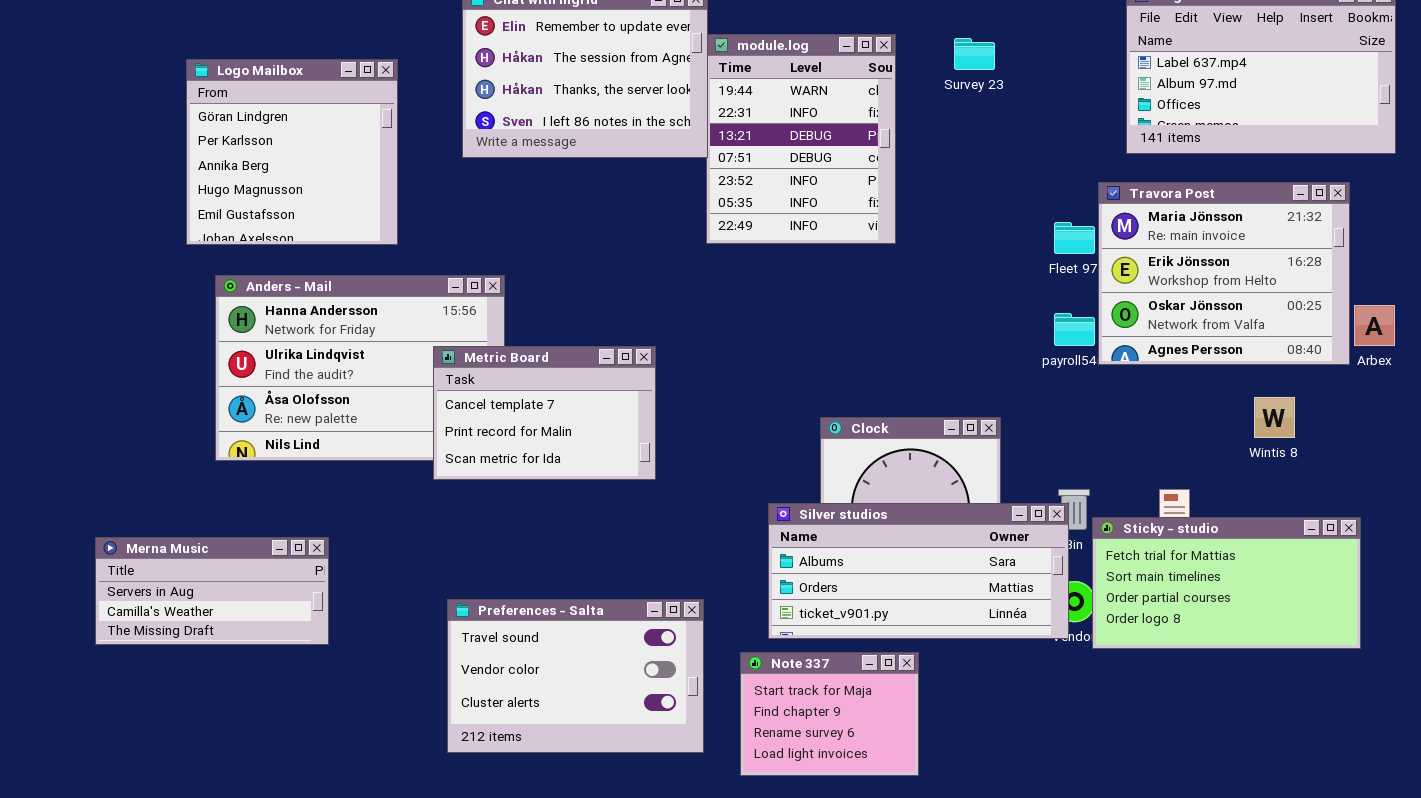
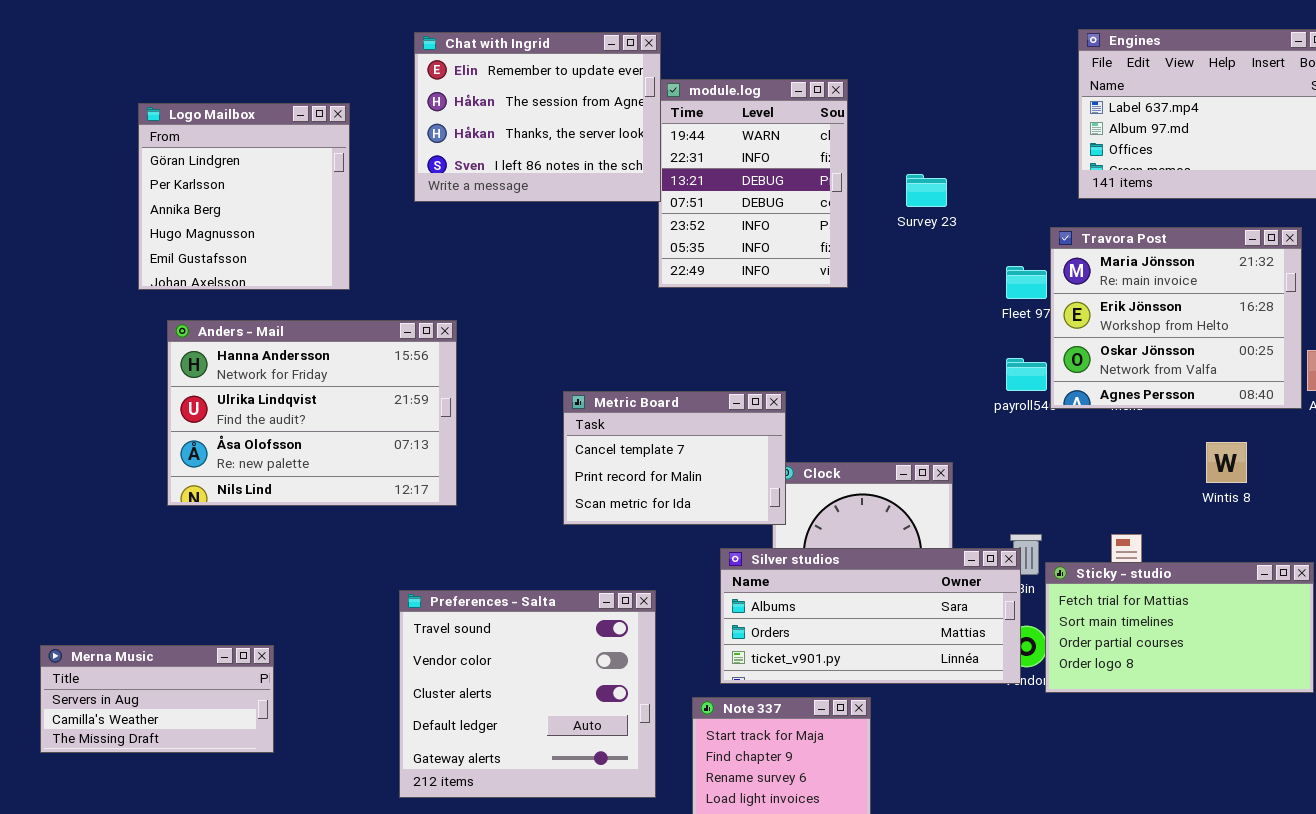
Survey 23: [954,38,995,70] -> [906,174,947,207], moved
Metric Board: [433,346,656,480] -> [563,391,786,525], moved
Merna Music: [95,537,329,645] -> [40,645,274,753], moved
Preferences - Salta: [447,599,704,753] -> [399,590,656,798], resized

